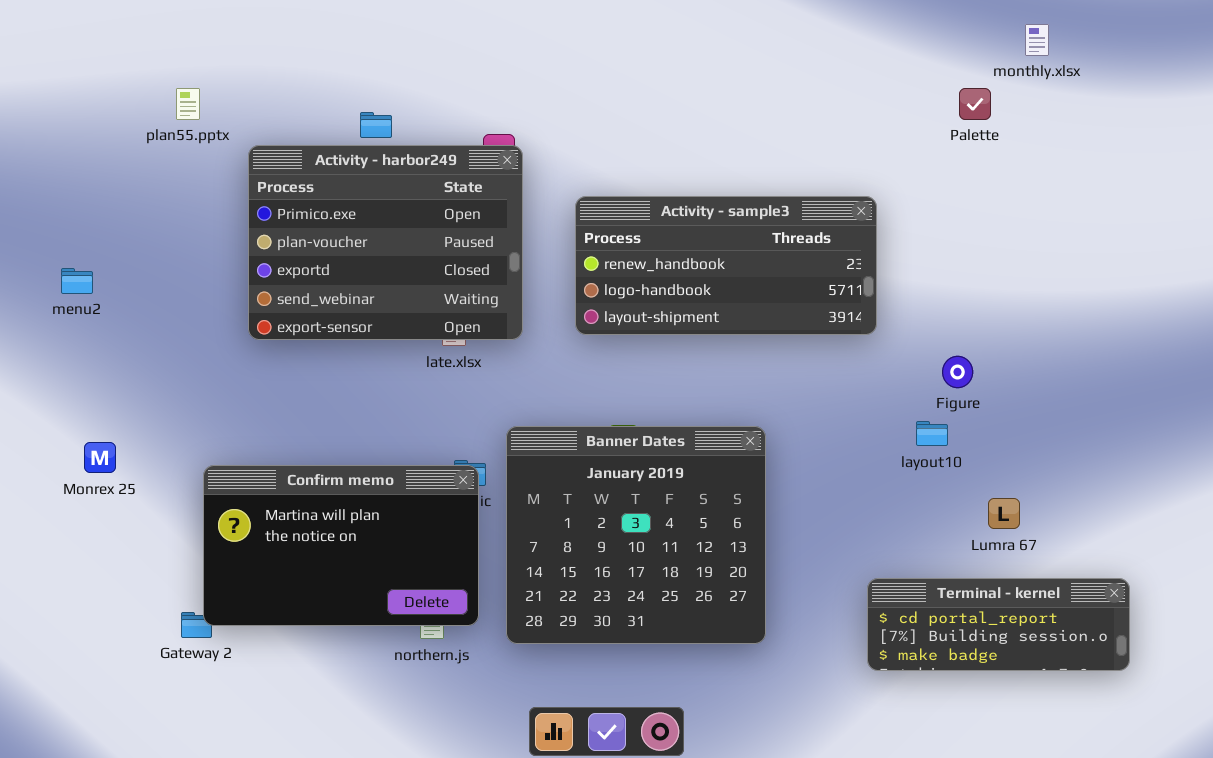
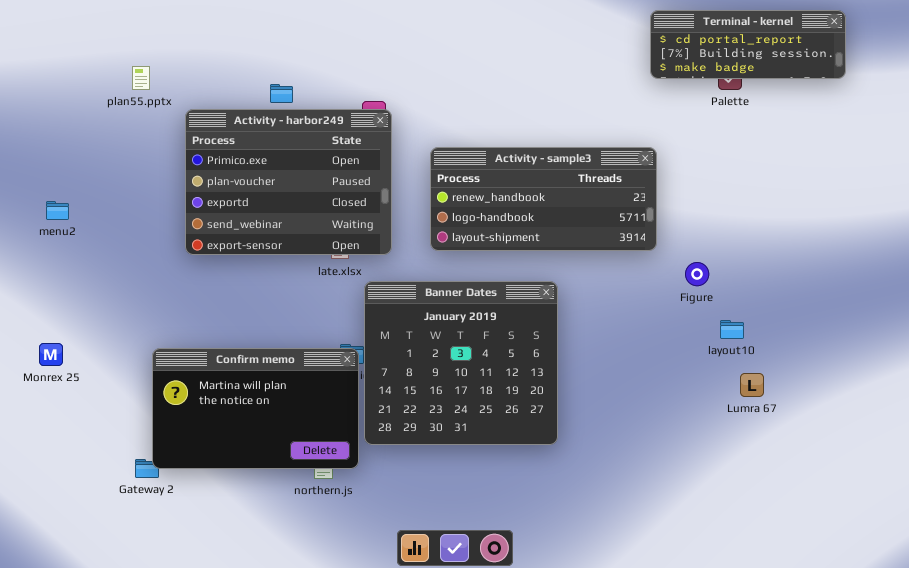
Figure: [942,356,973,388] -> [685,262,709,286], moved
layout10: [916,421,948,446] -> [720,320,744,339], moved
Banner Dates: [506,426,766,644] -> [364,281,558,445], moved
Monrex 25: [84,442,116,473] -> [39,343,63,366], moved
Terminal - kernel: [867,578,1130,671] -> [650,10,846,79], moved

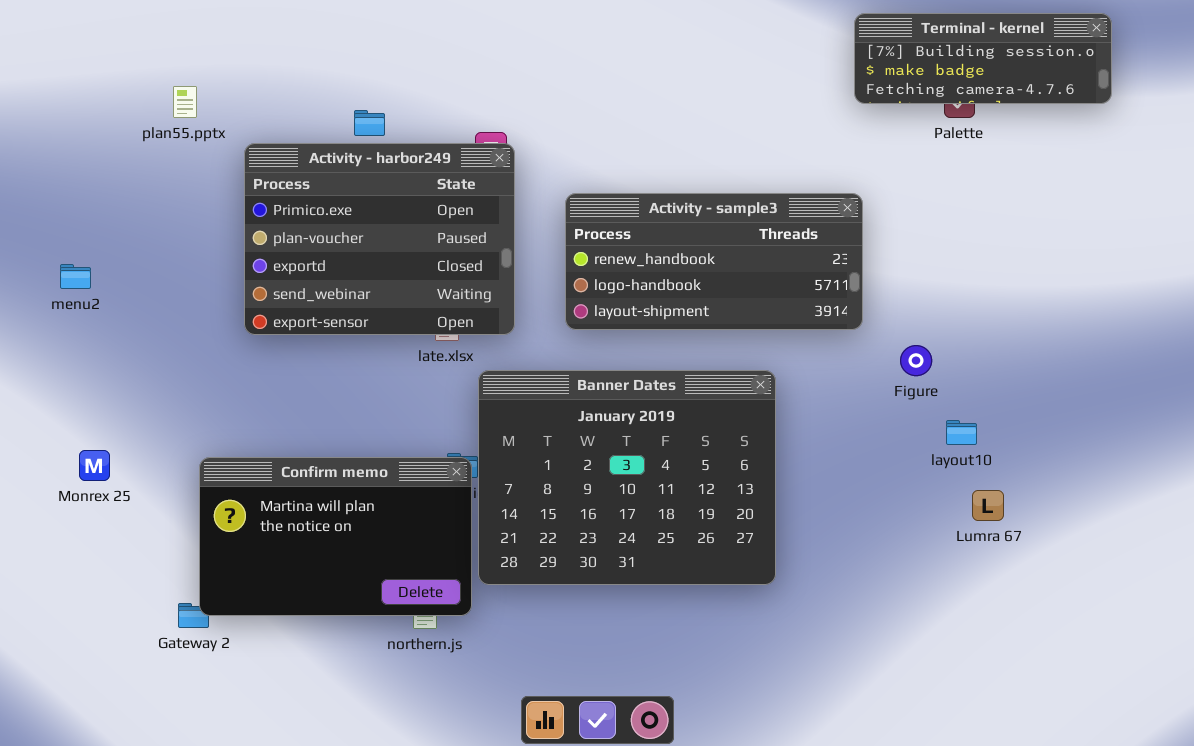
Terminal - kernel: [650,10,846,79] -> [854,13,1112,104], scrolled down 1 row
Banner Dates: [364,281,558,445] -> [478,370,776,585], resized
Monrex 25: [39,343,63,366] -> [79,450,110,481], moved

